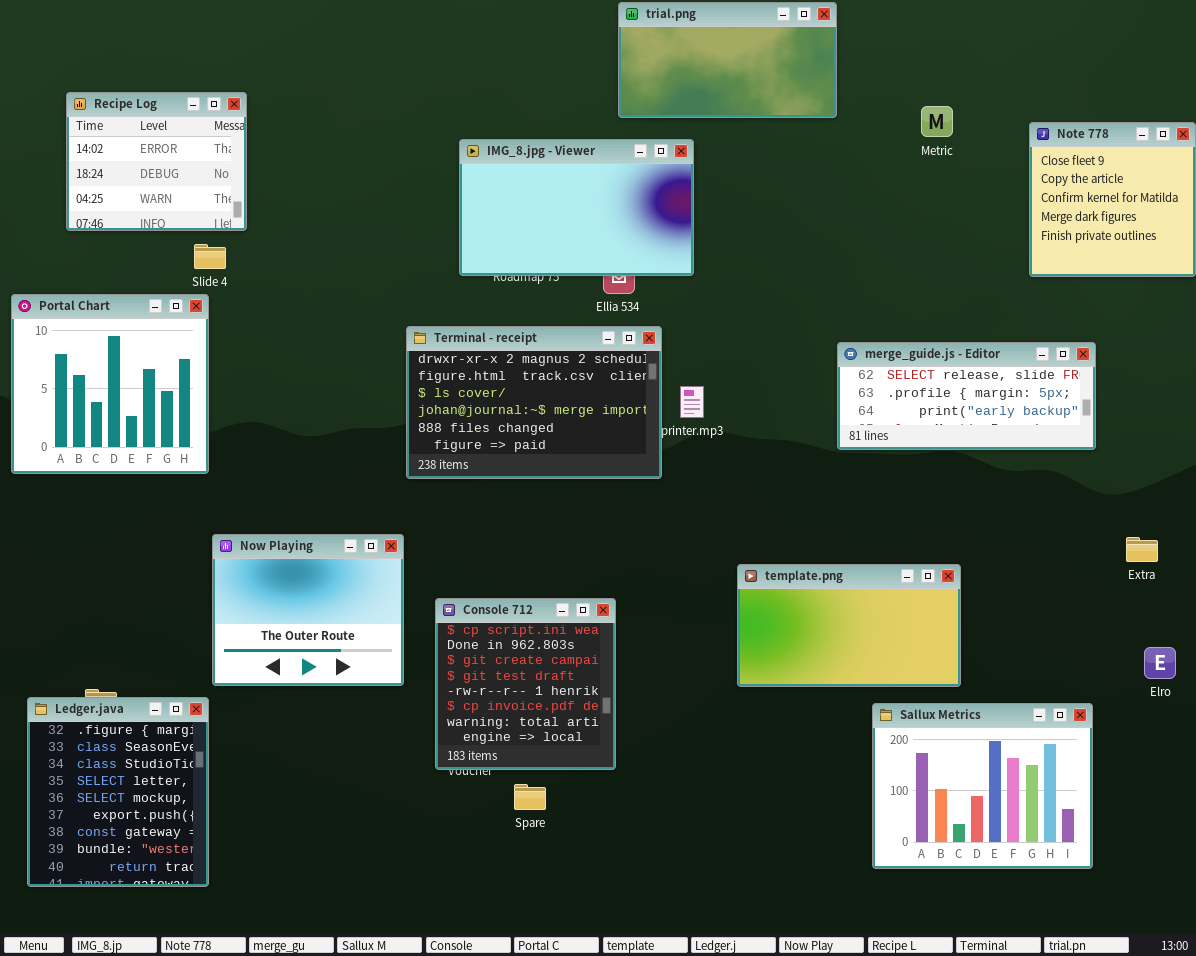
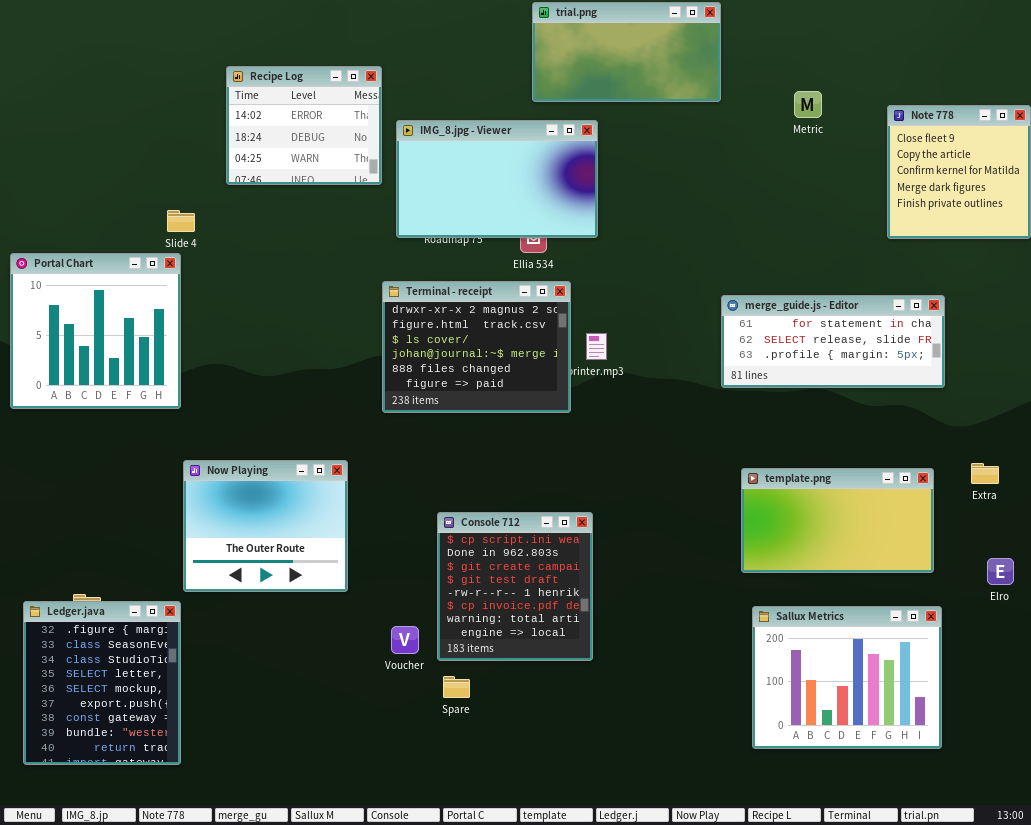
Recipe Log: [66,92,247,231] -> [226,66,382,185], moved
Terminal - receipt: [406,326,662,479] -> [382,281,571,413], resized
merge_guide.js - Editor: [837,342,1096,450] -> [721,295,945,388], scrolled up 1 row
template.png: [737,564,961,687] -> [741,468,934,573], moved
Console 712: [435,598,616,770] -> [437,512,593,661], moved

